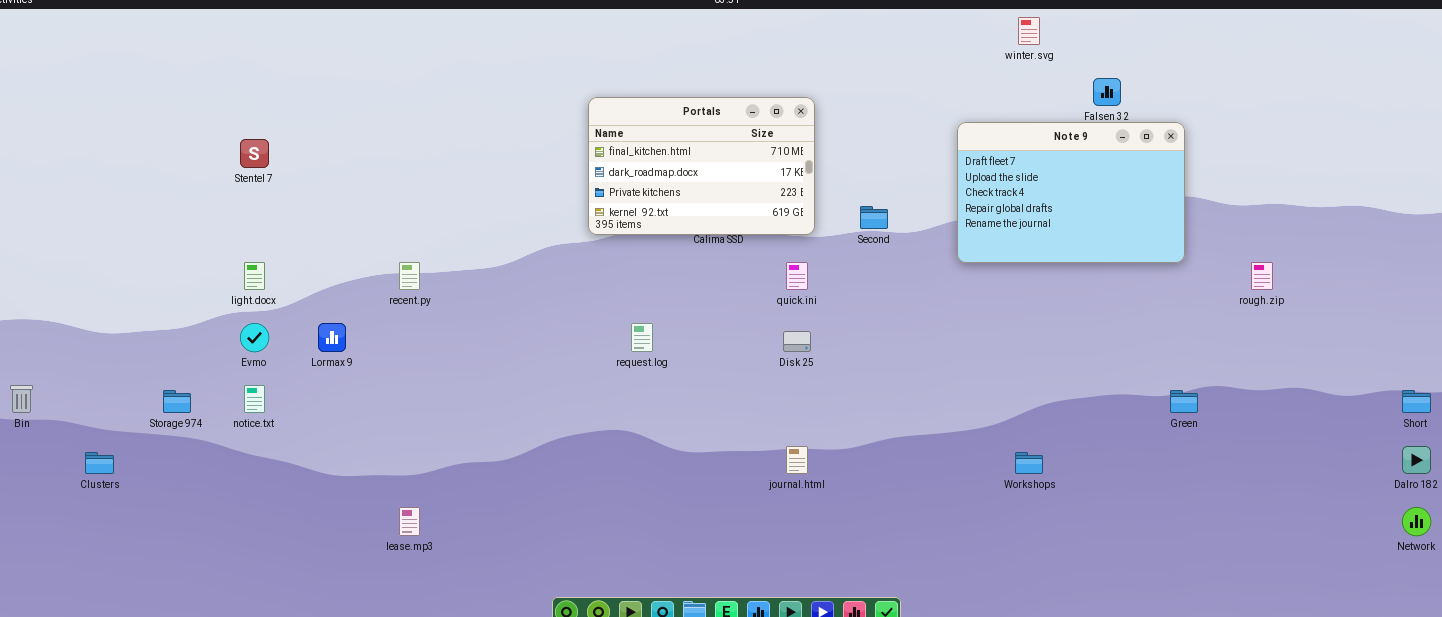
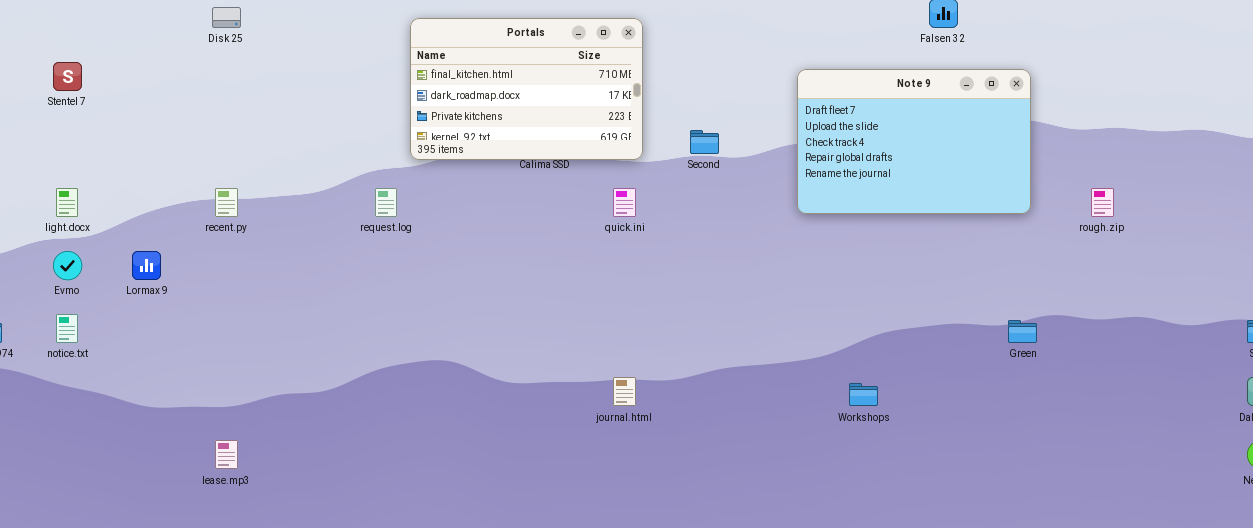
Note 9: [957,122,1185,263] -> [797,69,1031,214], moved
request.log: [631,323,653,352] -> [375,188,397,217], moved
Disk 25: [783,331,811,352] -> [212,7,241,28], moved

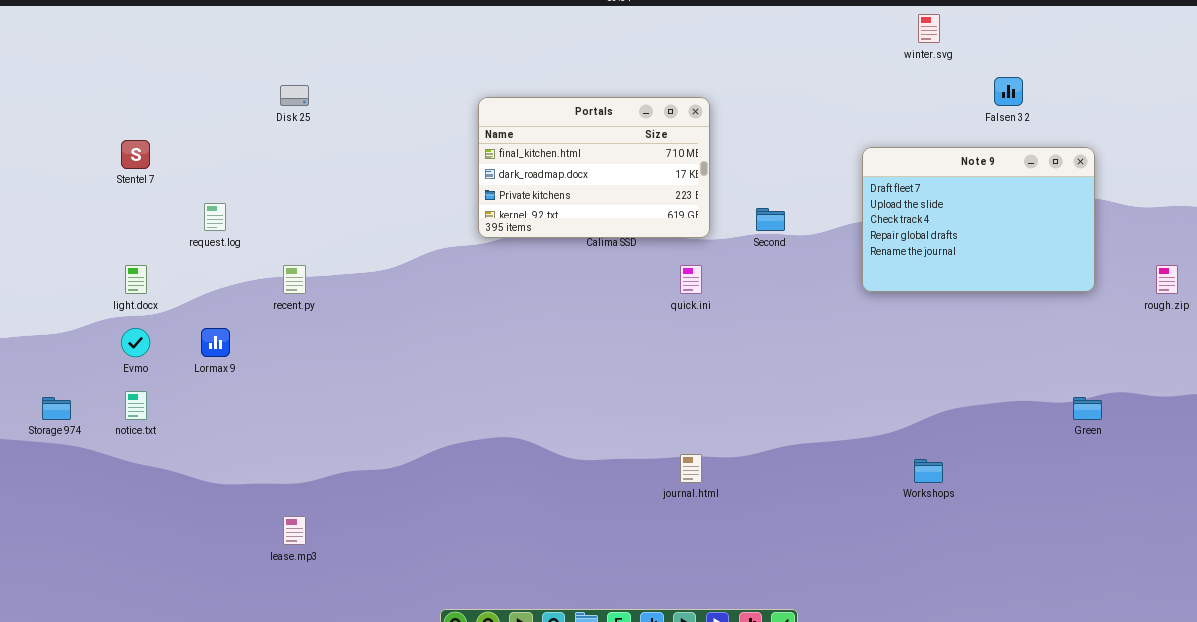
request.log: [375,188,397,217] -> [204,203,226,231], moved

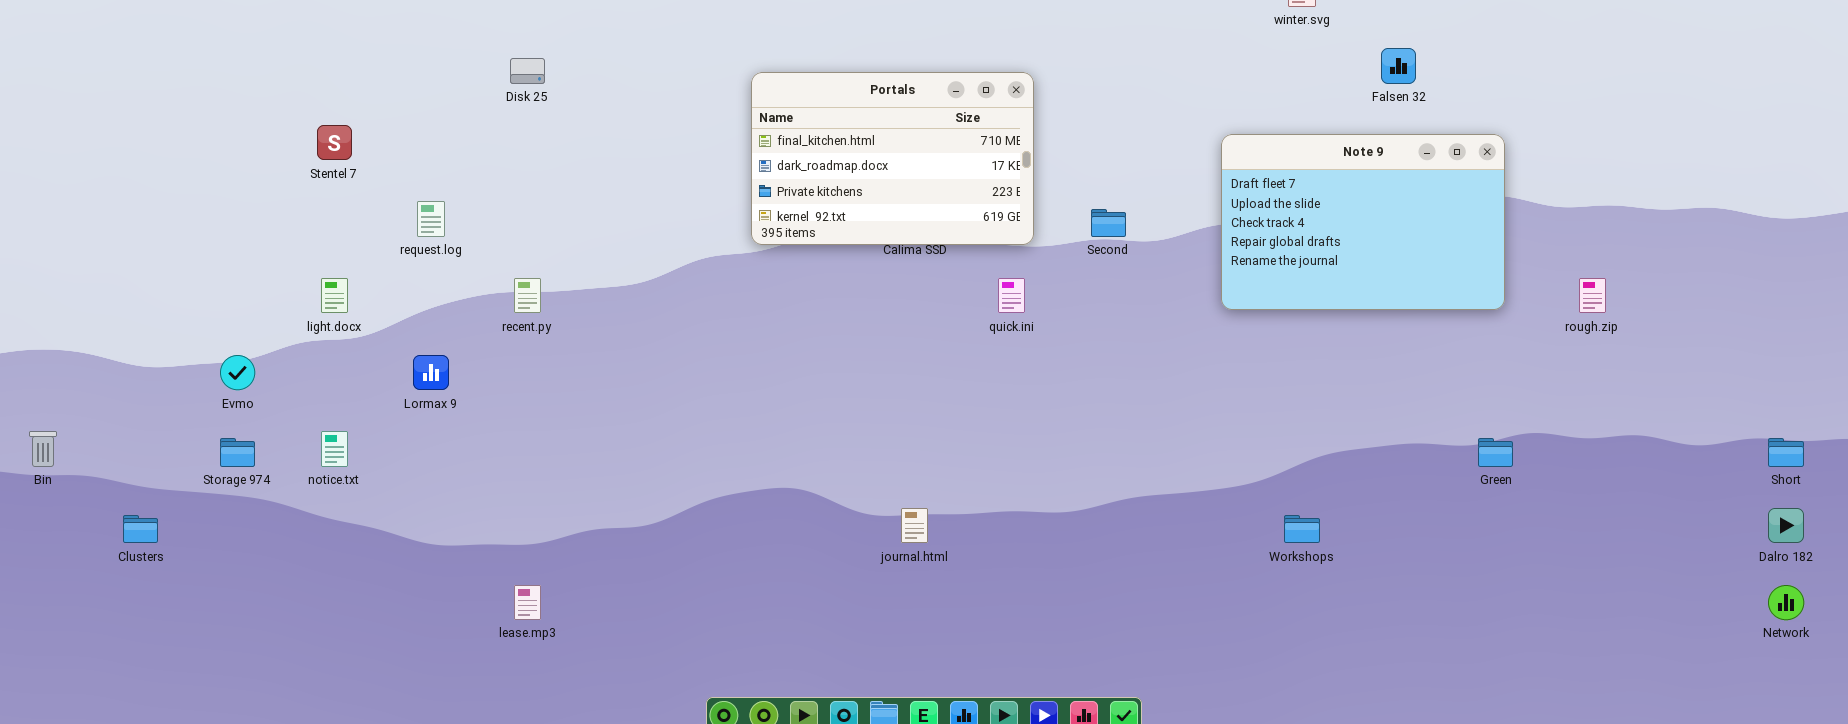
Evmo: [121,328,150,357] -> [220,355,255,390], moved
journal.html: [680,454,702,483] -> [901,508,928,543], moved

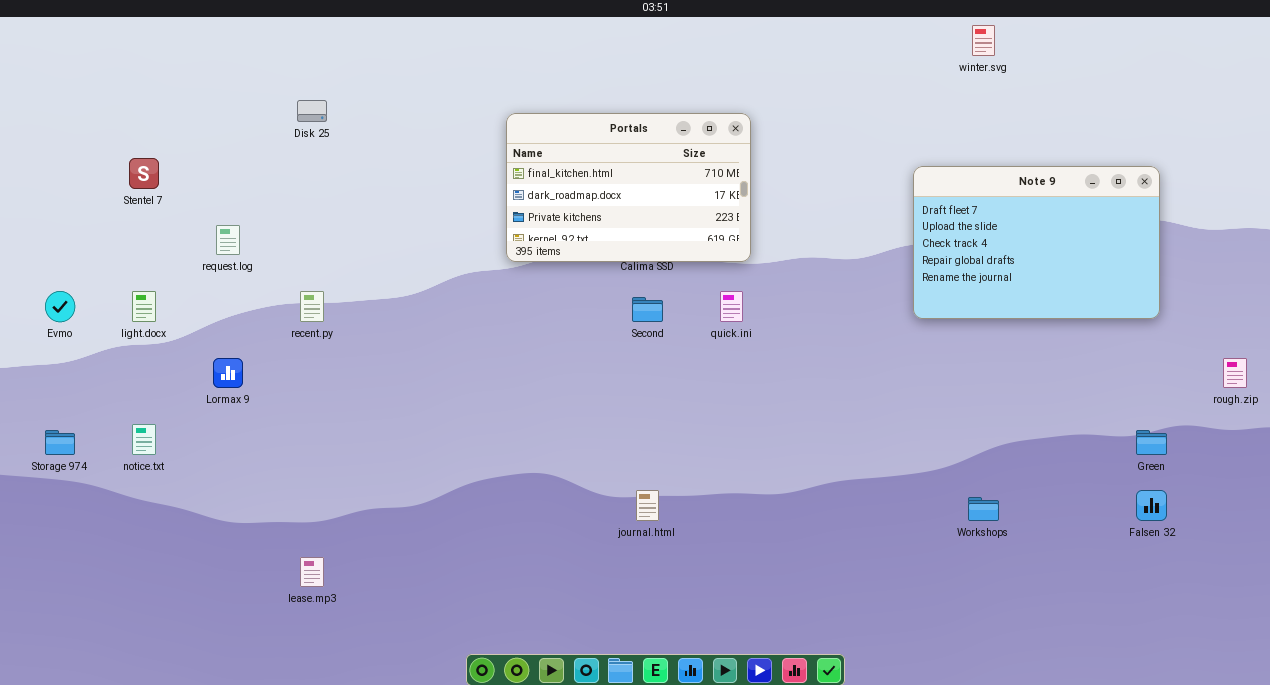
Falsen 32: [1381,48,1416,84] -> [1136,490,1167,521], moved
Second: [1091,209,1126,237] -> [632,297,663,322], moved
rough.zip: [1579,278,1606,313] -> [1223,358,1247,388], moved
Evmo: [220,355,255,390] -> [45,291,75,322], moved

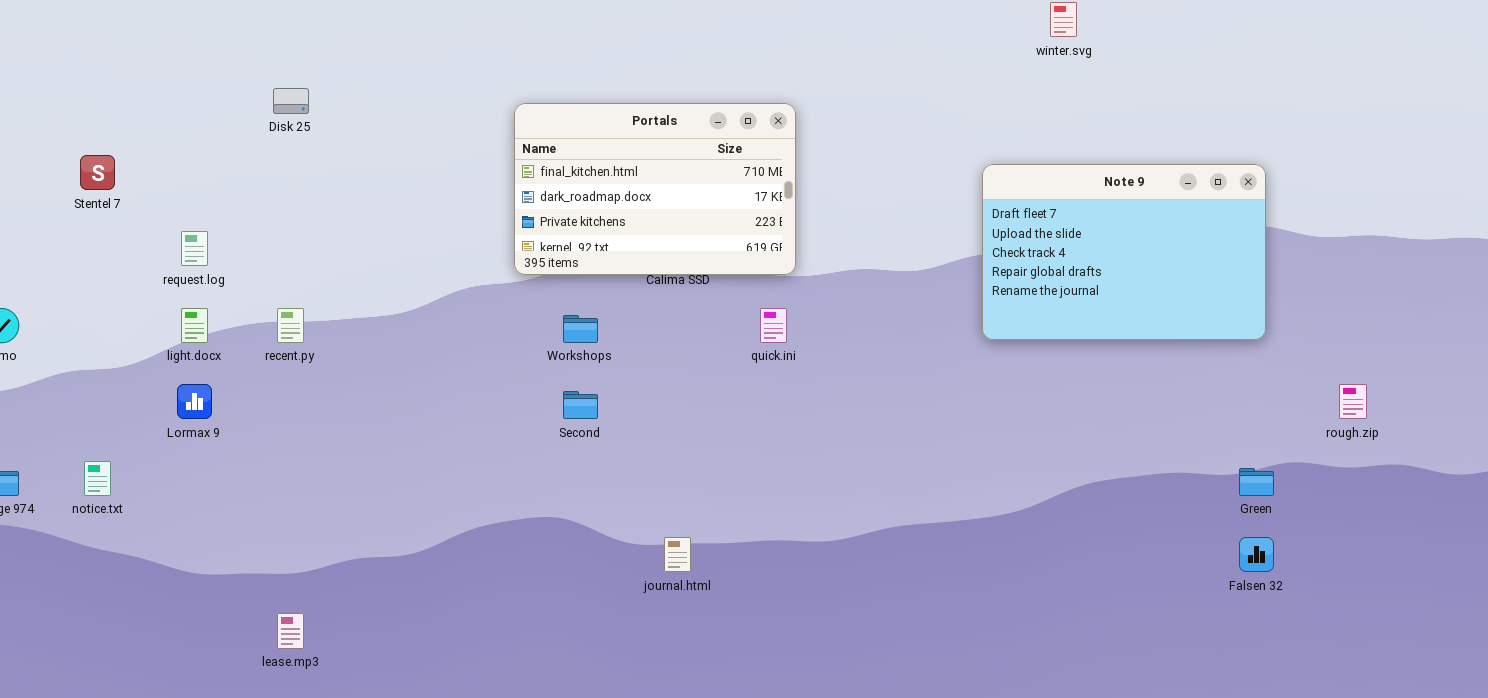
light.docx: [132,291,156,322] -> [181,308,208,343], moved
Second: [632,297,663,322] -> [563,391,598,419], moved
Workshops: [968,497,999,521] -> [563,315,598,343], moved

